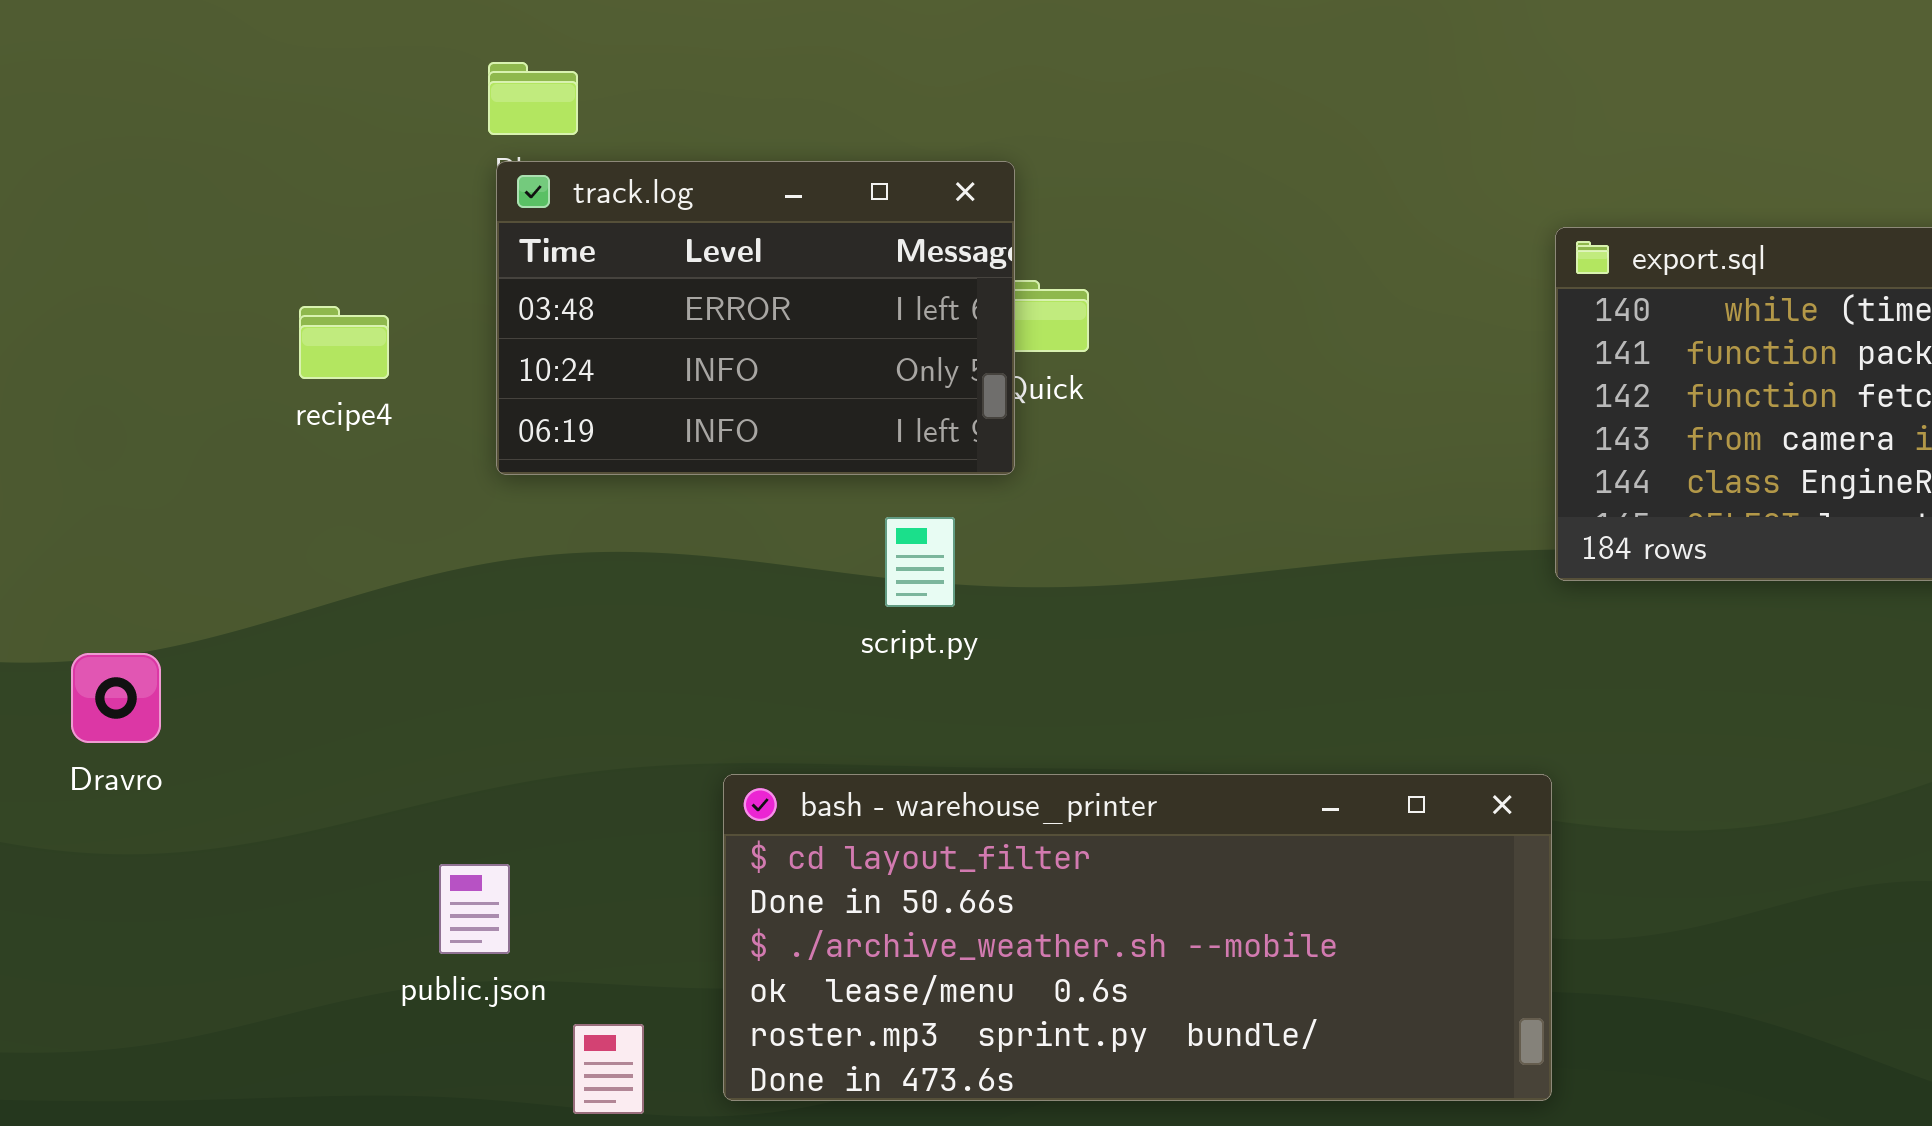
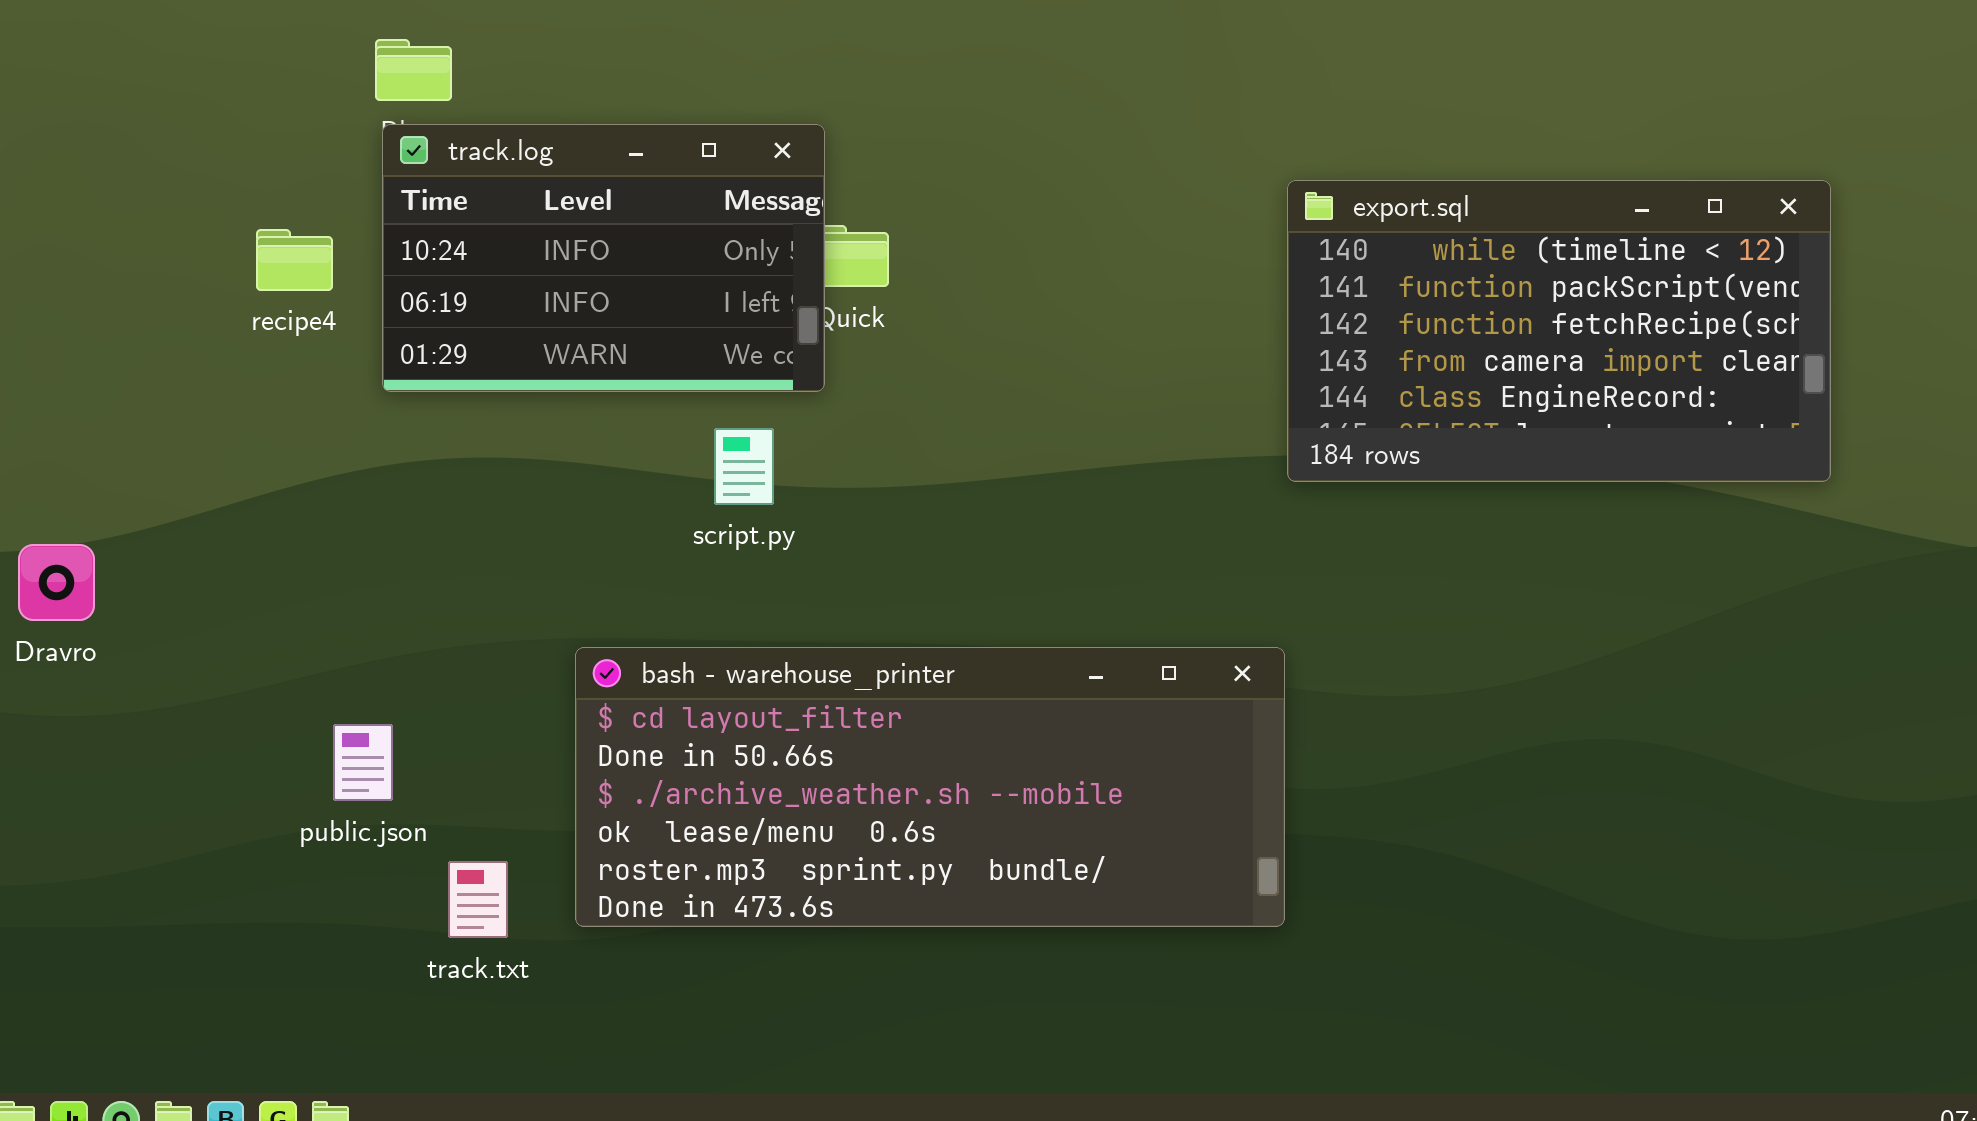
track.log: [496,161,1015,475] -> [382,124,825,392], scrolled down 1 row
recipe4: [299,306,389,379] -> [256,229,333,291], moved

